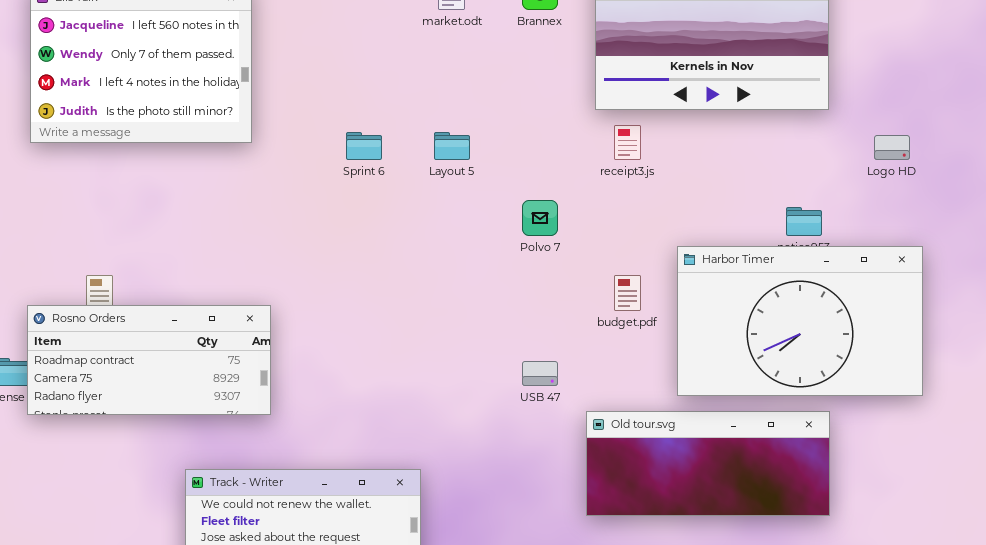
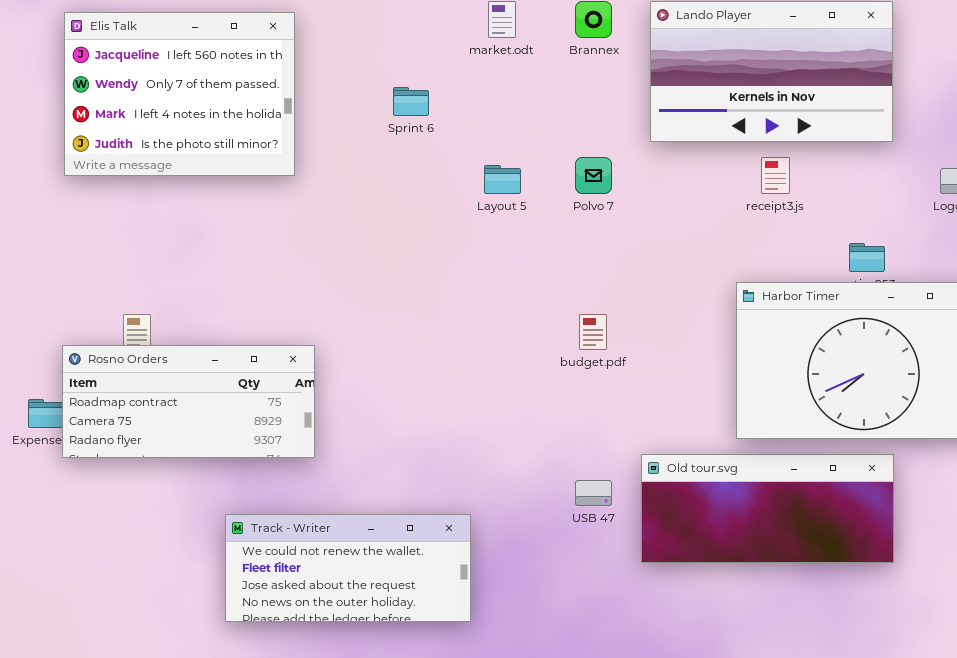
receipt3.js: [614,125,641,160] -> [761,157,790,194], moved
Sprint 6: [346,132,382,160] -> [393,87,429,116], moved
Polvo 7: [522,200,558,236] -> [575,157,612,194], moved
budget.pdf: [614,275,641,311] -> [579,314,607,350], moved
USB 47: [522,361,558,386] -> [575,480,612,506], moved

